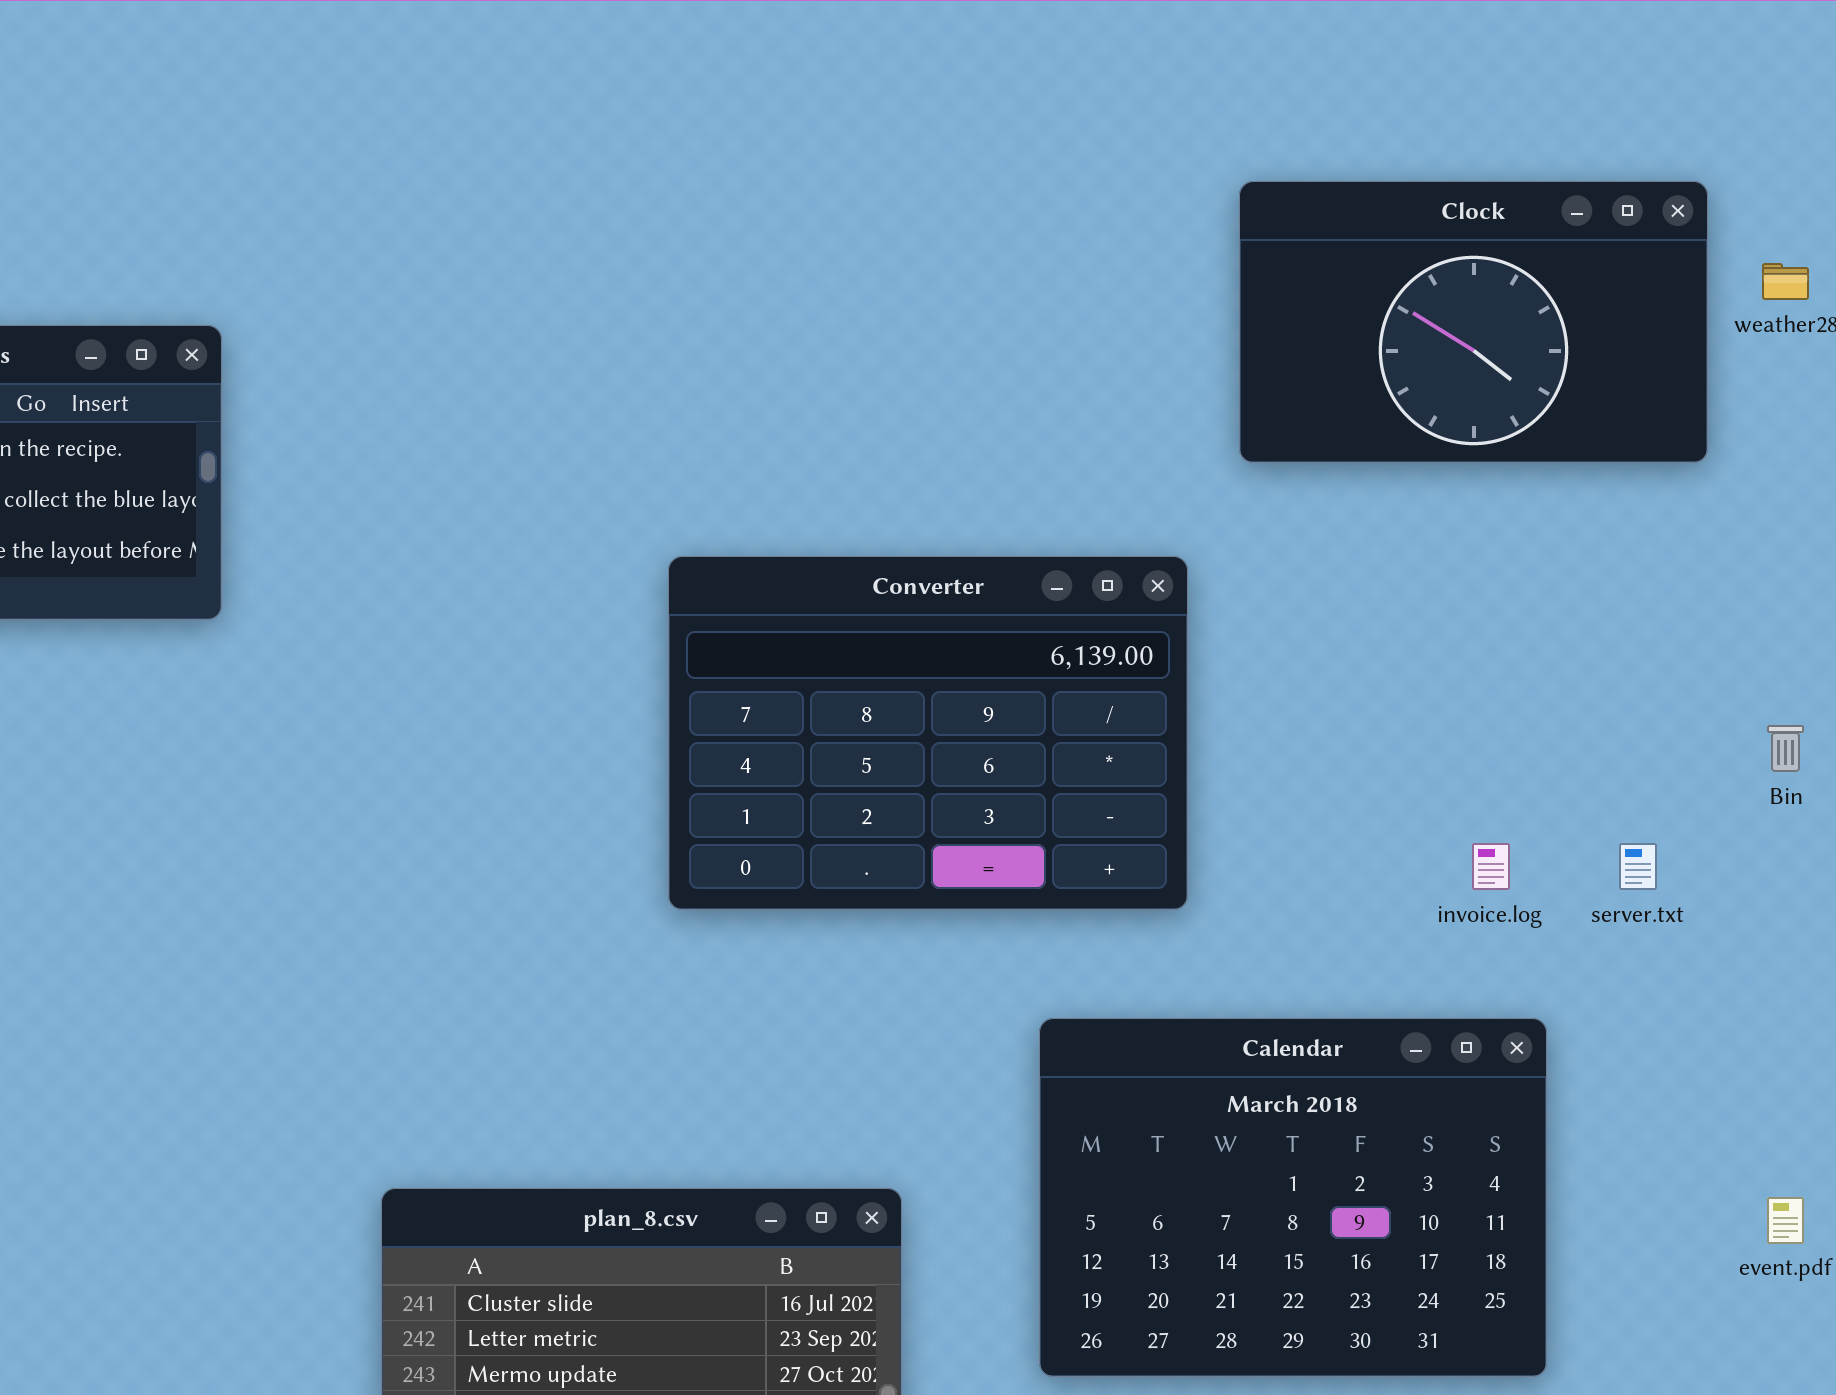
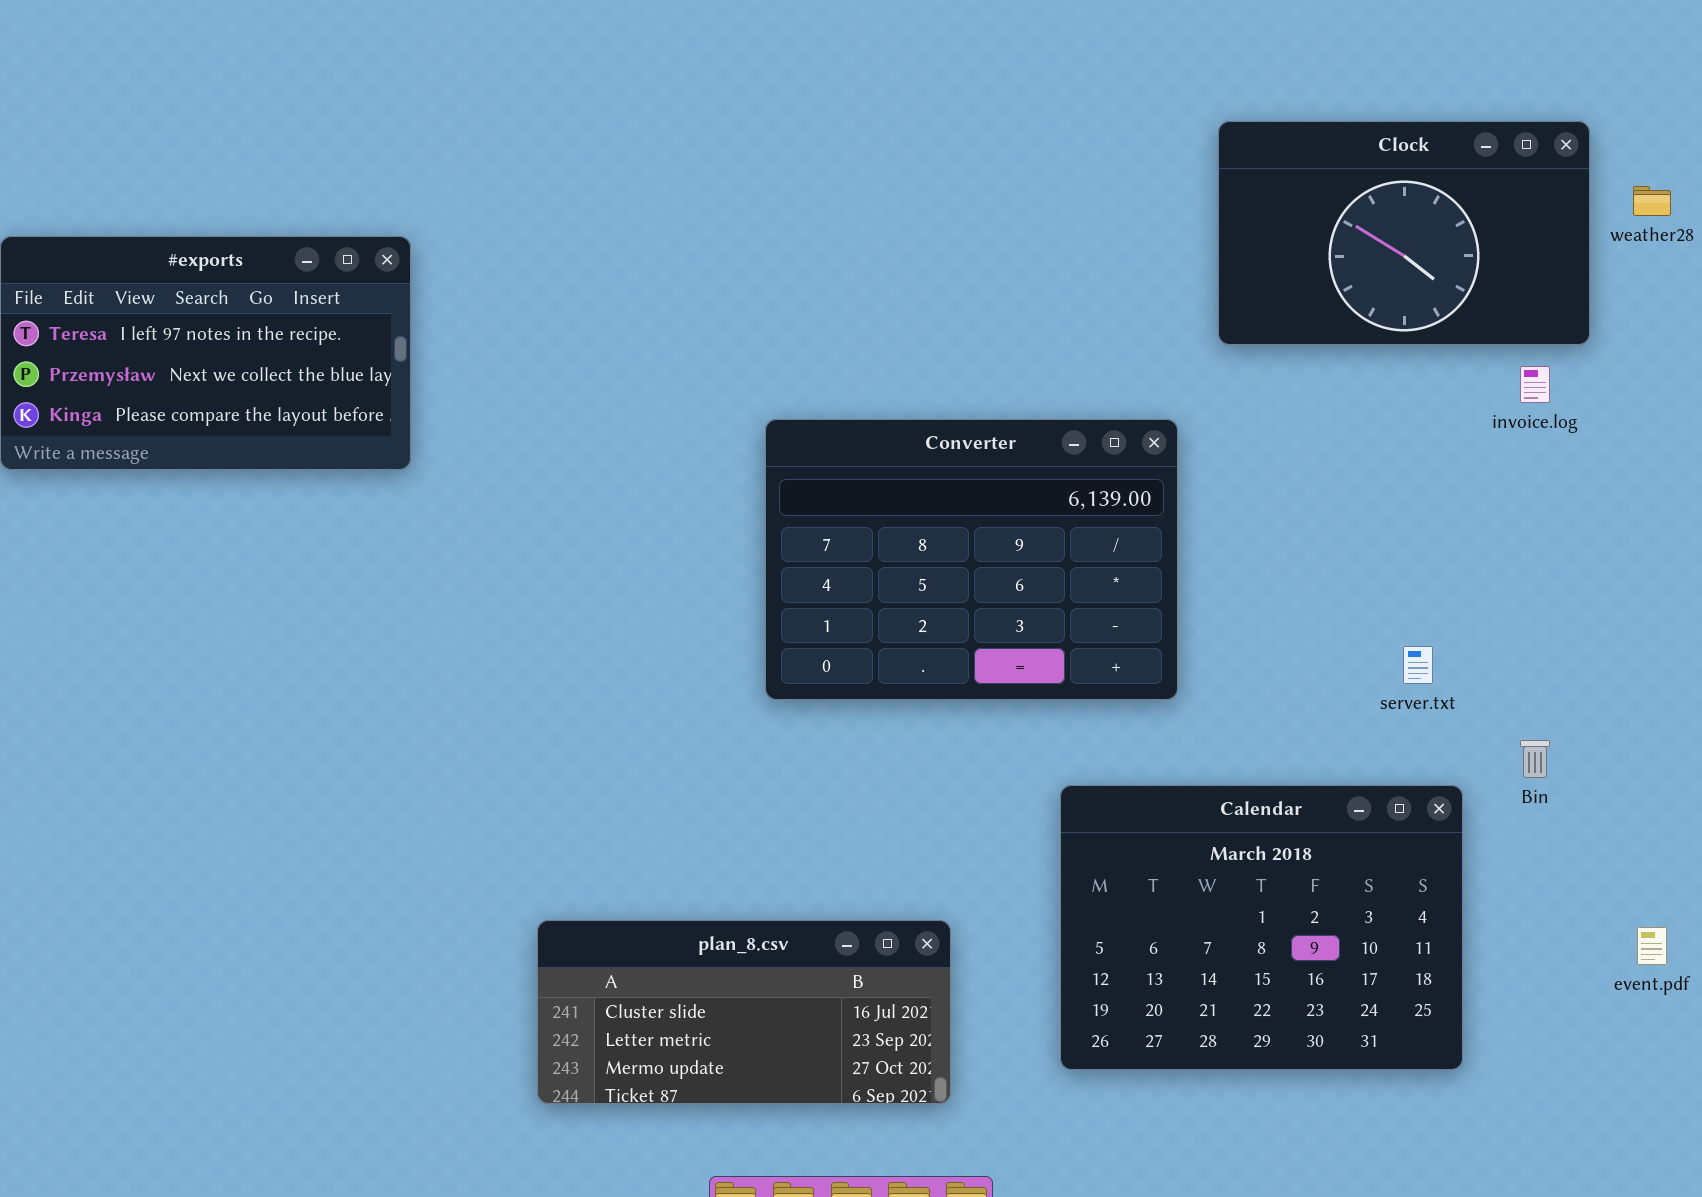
Bin: [1767,725,1804,772] -> [1520,740,1550,778], moved
invoice.log: [1472,843,1510,890] -> [1520,366,1550,403], moved
server.txt: [1619,843,1657,890] -> [1403,646,1433,684], moved

